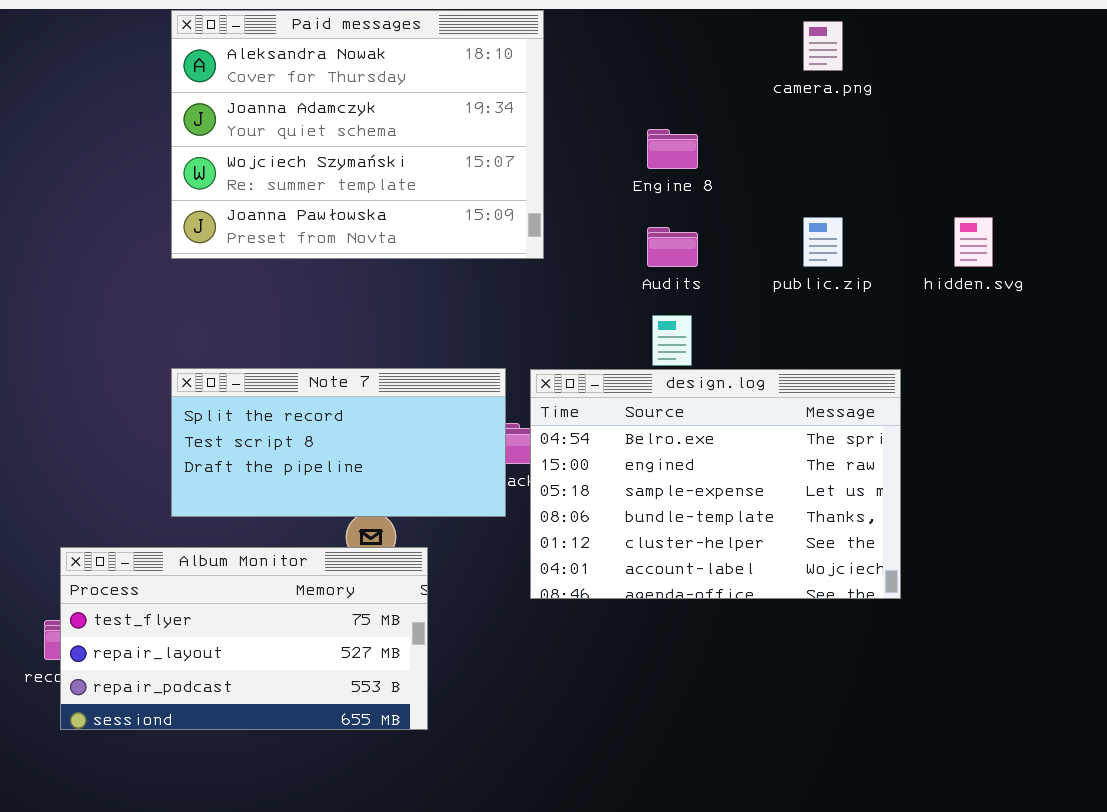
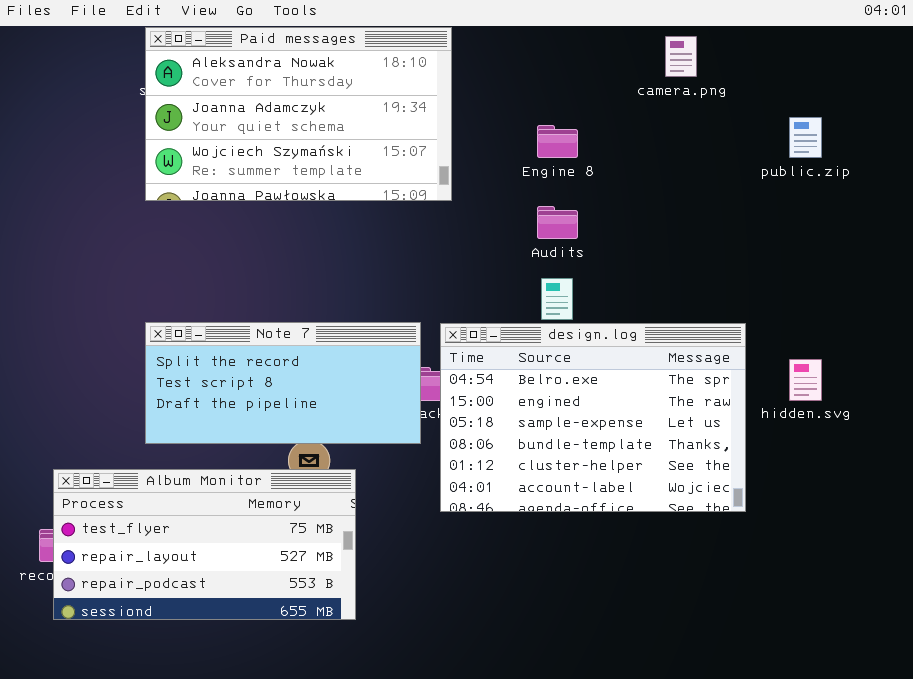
Paid messages: [171,10,544,259] -> [145,27,452,201], resized
public.zip: [803,217,843,267] -> [789,117,822,158], moved
hidden.svg: [954,217,993,267] -> [789,359,822,401], moved

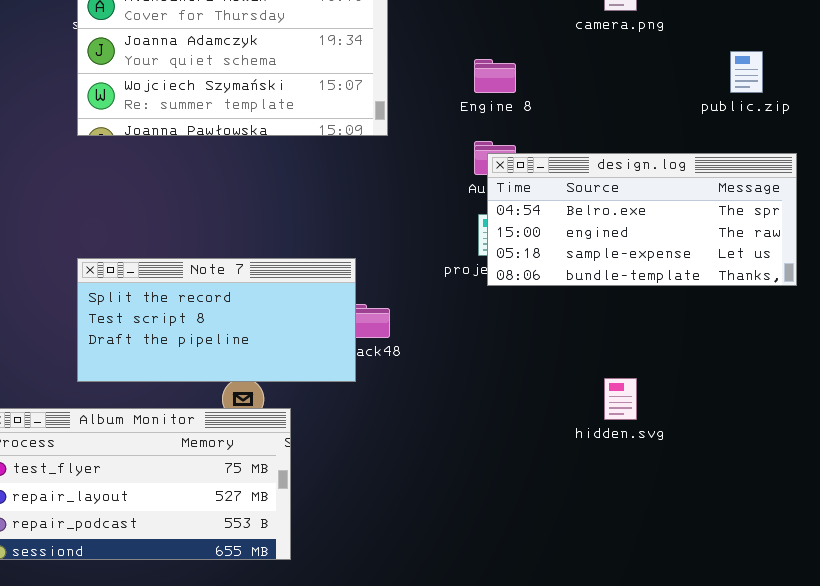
design.log: [440,323,746,512] -> [487,153,797,286], moved, resized
hidden.svg: [789,359,822,401] -> [604,378,637,420], moved

